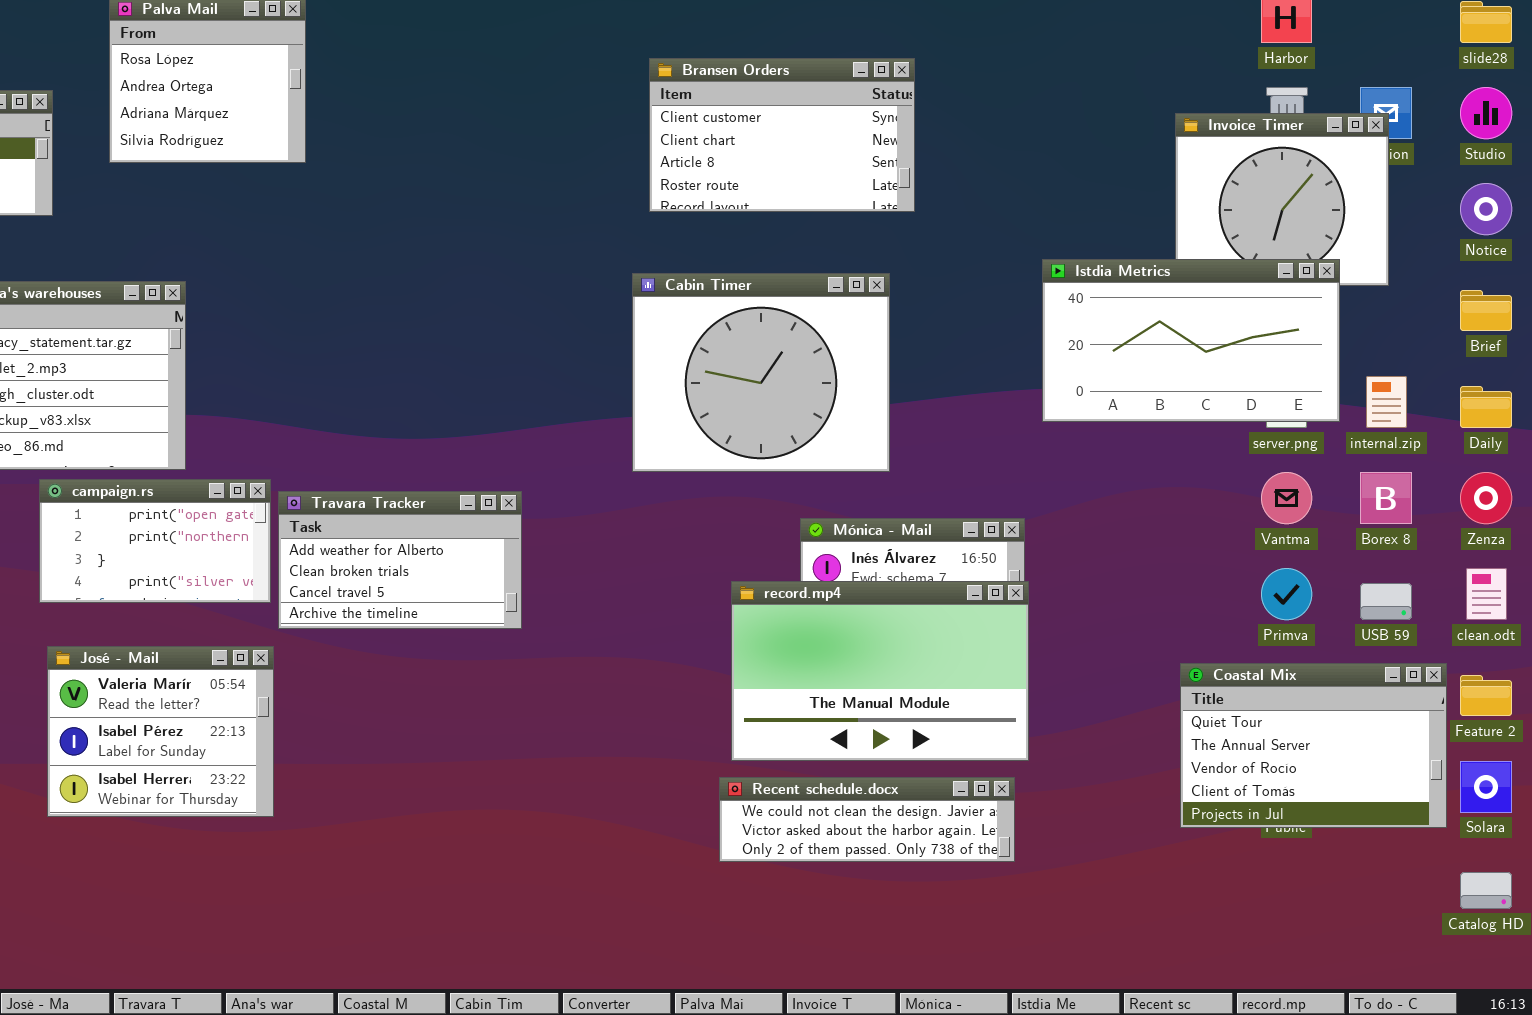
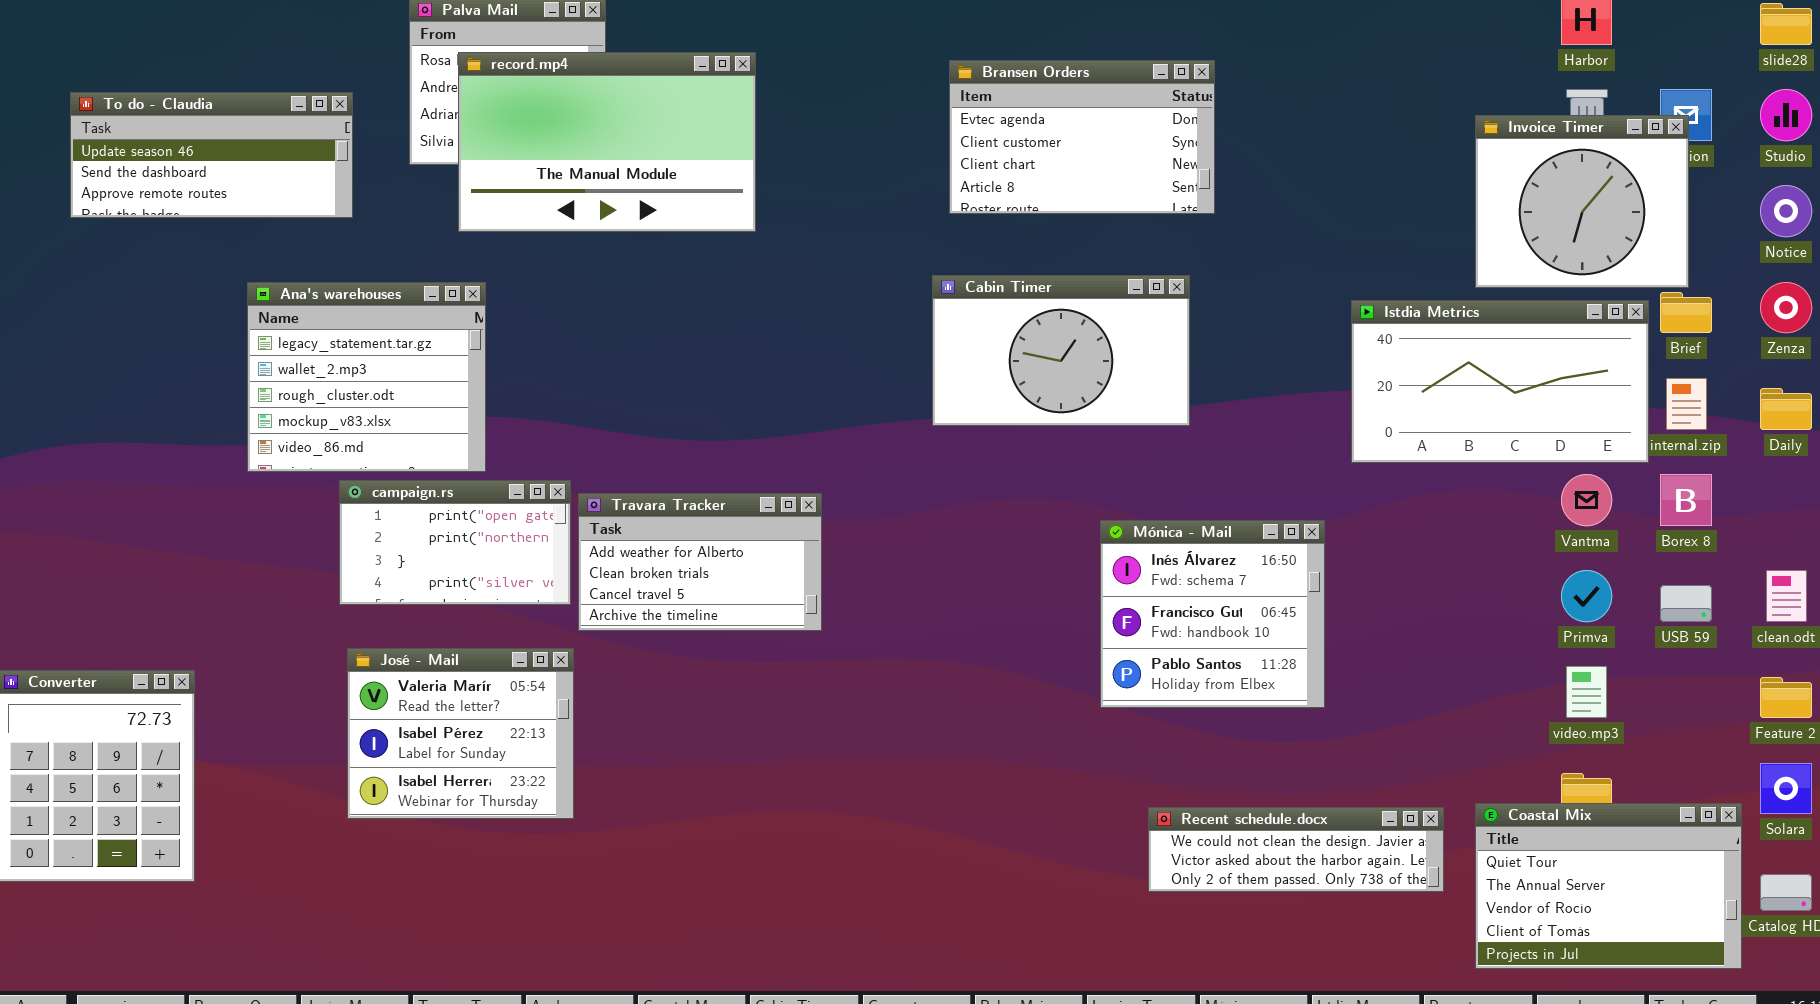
Bransen Orders: [649,58,915,212] -> [949,60,1215,214], scrolled up 1 row
Istdia Metrics: [1042,259,1340,422] -> [1351,300,1649,463], moved
Cabin Timer: [632,273,890,472] -> [932,275,1190,426], resized
Brief: [1460,290,1512,331] -> [1660,292,1712,333], moved
Zenza: [1460,472,1512,524] -> [1760,282,1812,333], moved
record.mp4: [731,581,1029,761] -> [458,52,756,232], moved
Coastal Mix: [1180,663,1447,828] -> [1475,803,1742,969], moved
Recent schedule.docx: [719,777,1015,862] -> [1148,807,1444,892], moved

